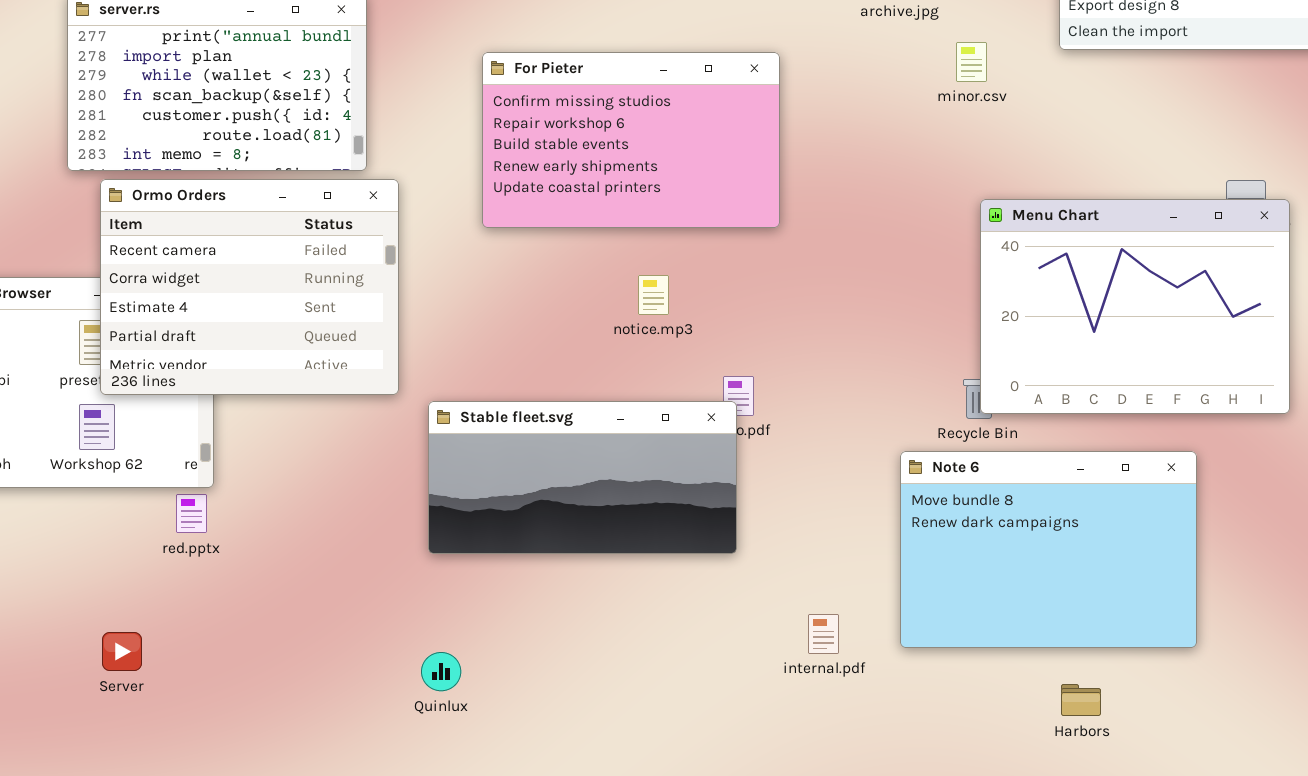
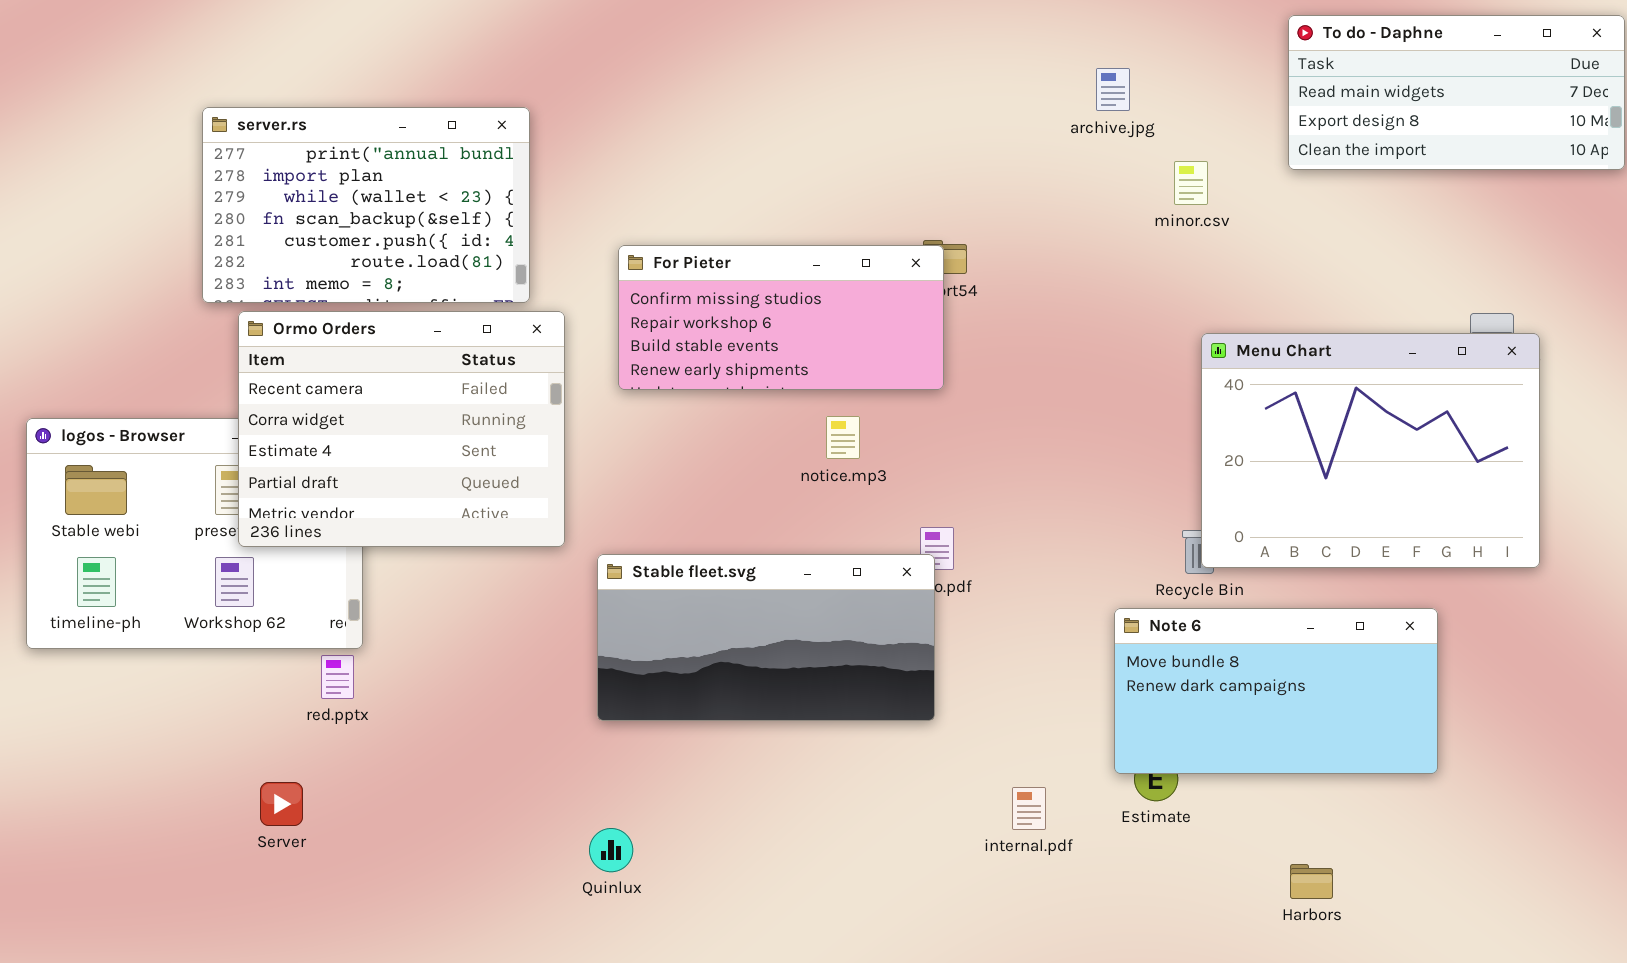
For Pieter: [482,52,780,228] -> [618,245,944,390], moved, resized
Note 6: [900,451,1197,648] -> [1114,608,1438,774], resized
Server: [102,632,142,671] -> [260,782,303,826], moved

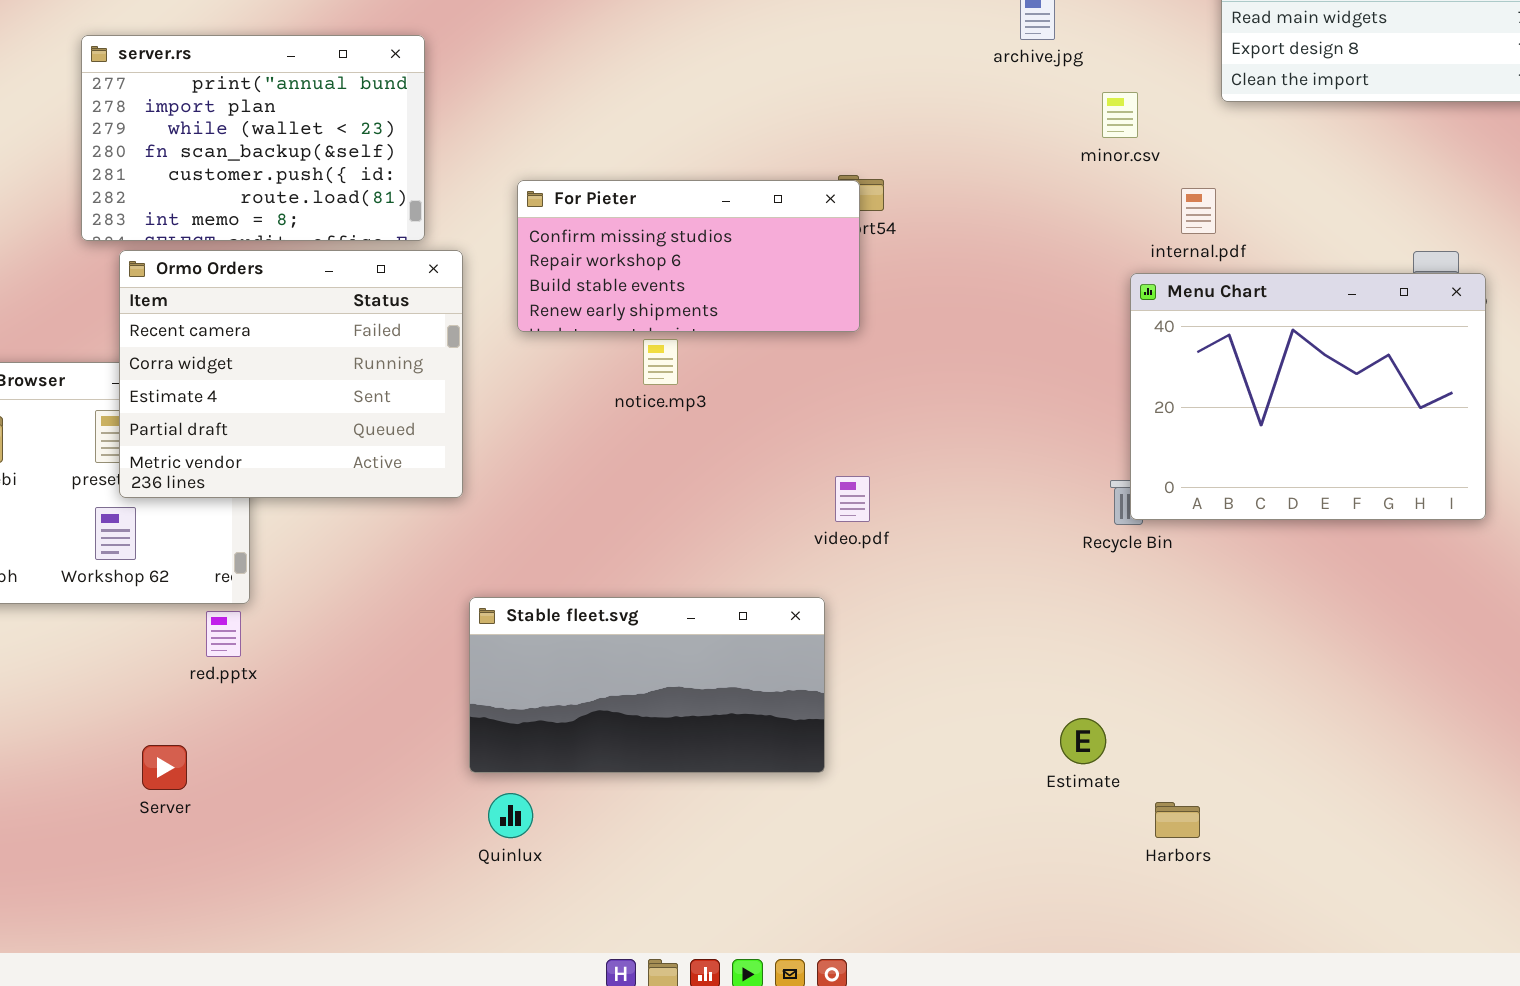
notice.mp3: [826,416,860,459] -> [643,339,678,385], moved
Stable fleet.svg: [597,554,935,721] -> [469,597,825,773], moved
Note 6: [1114,608,1438,774] -> none, closed
internal.pdf: [1012,787,1046,830] -> [1181,188,1216,234], moved
Harbors: [1290,864,1333,899] -> [1155,802,1200,838], moved

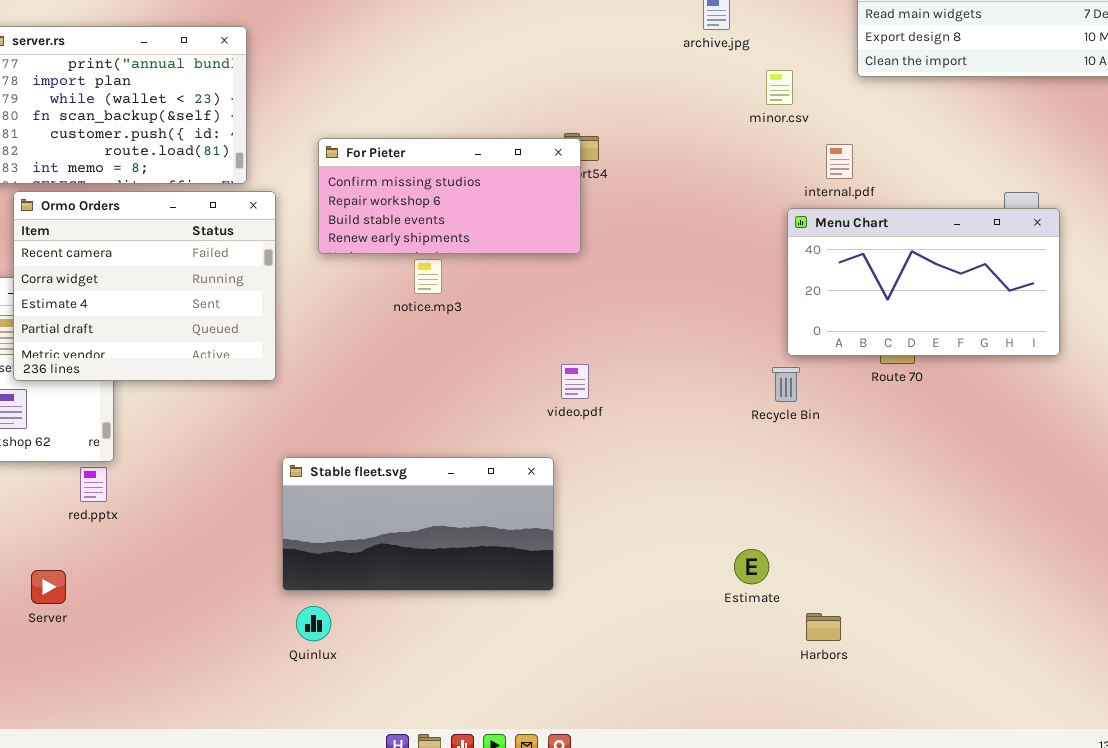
Menu Chart: [1130,273,1486,520] -> [787,208,1060,356], resized

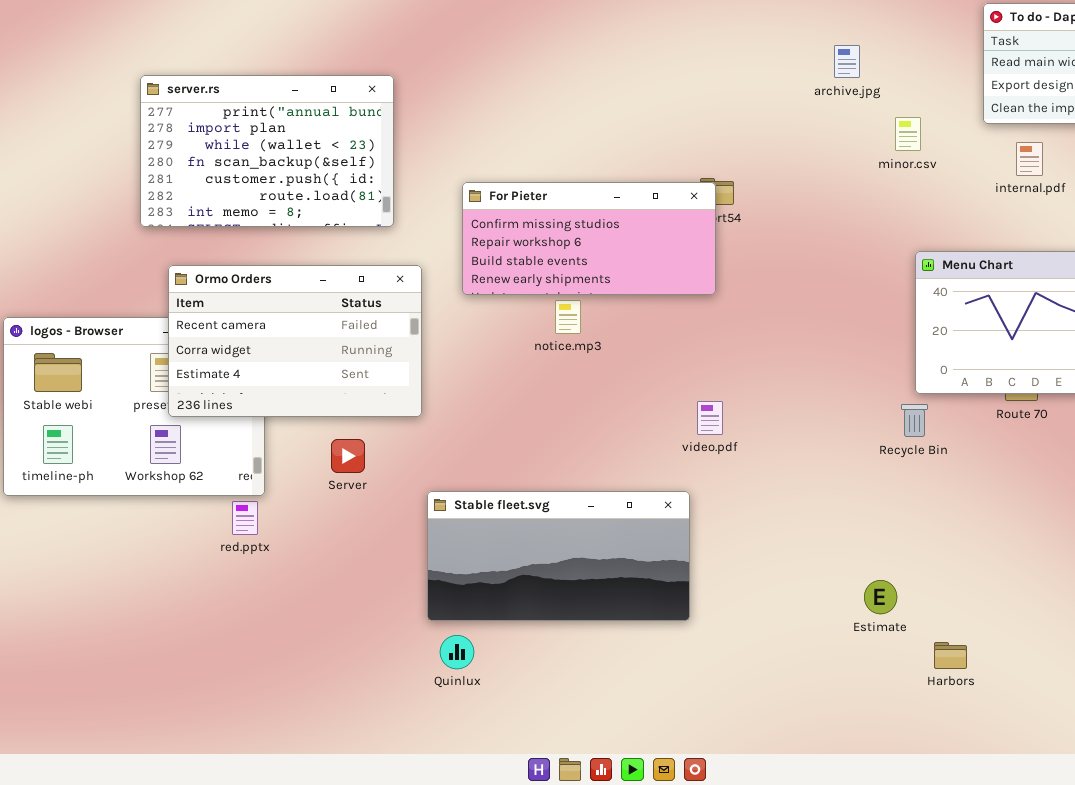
internal.pdf: [826,144,853,179] -> [1016,142,1043,176], moved
Ormo Orders: [13,191,276,381] -> [168,265,422,417], resized
Server: [31,570,66,604] -> [331,439,365,473], moved

